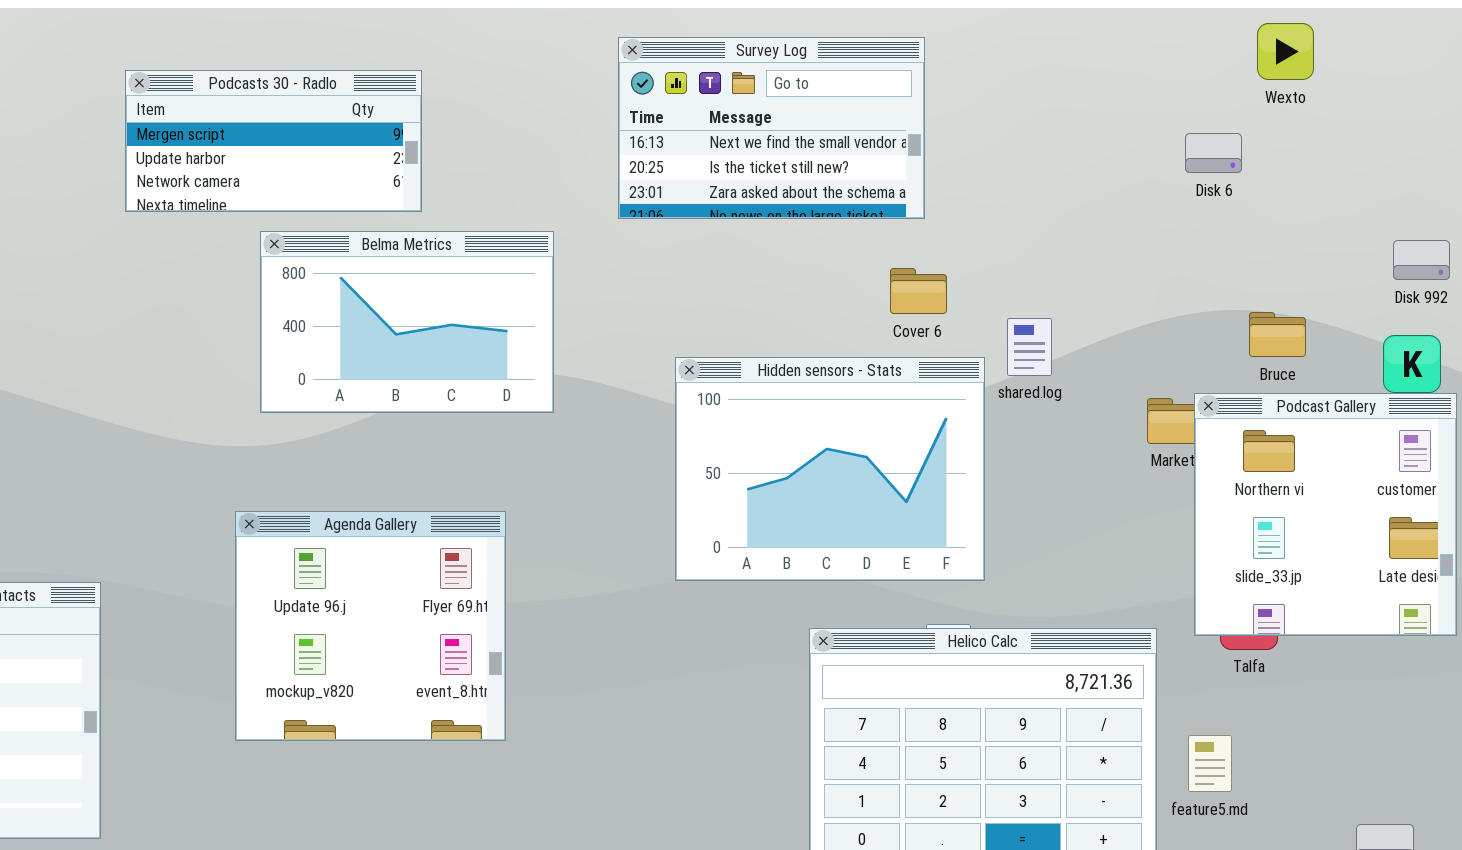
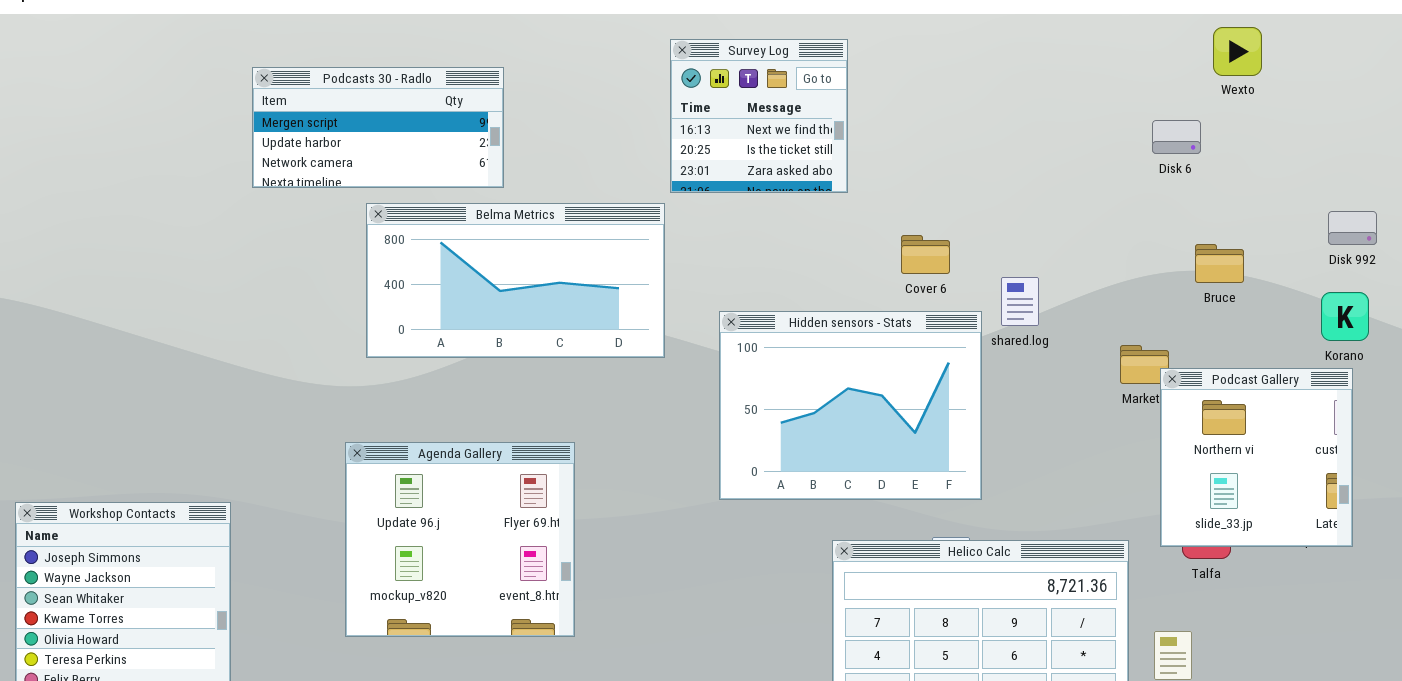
Survey Log: [618,37,925,219] -> [670,39,848,193], resized
Belma Metrics: [260,231,554,413] -> [366,203,665,358], resized
Bruce: [1249,312,1306,357] -> [1195,244,1244,283], moved
Podcast Gallery: [1194,393,1457,636] -> [1160,368,1353,547], resized

